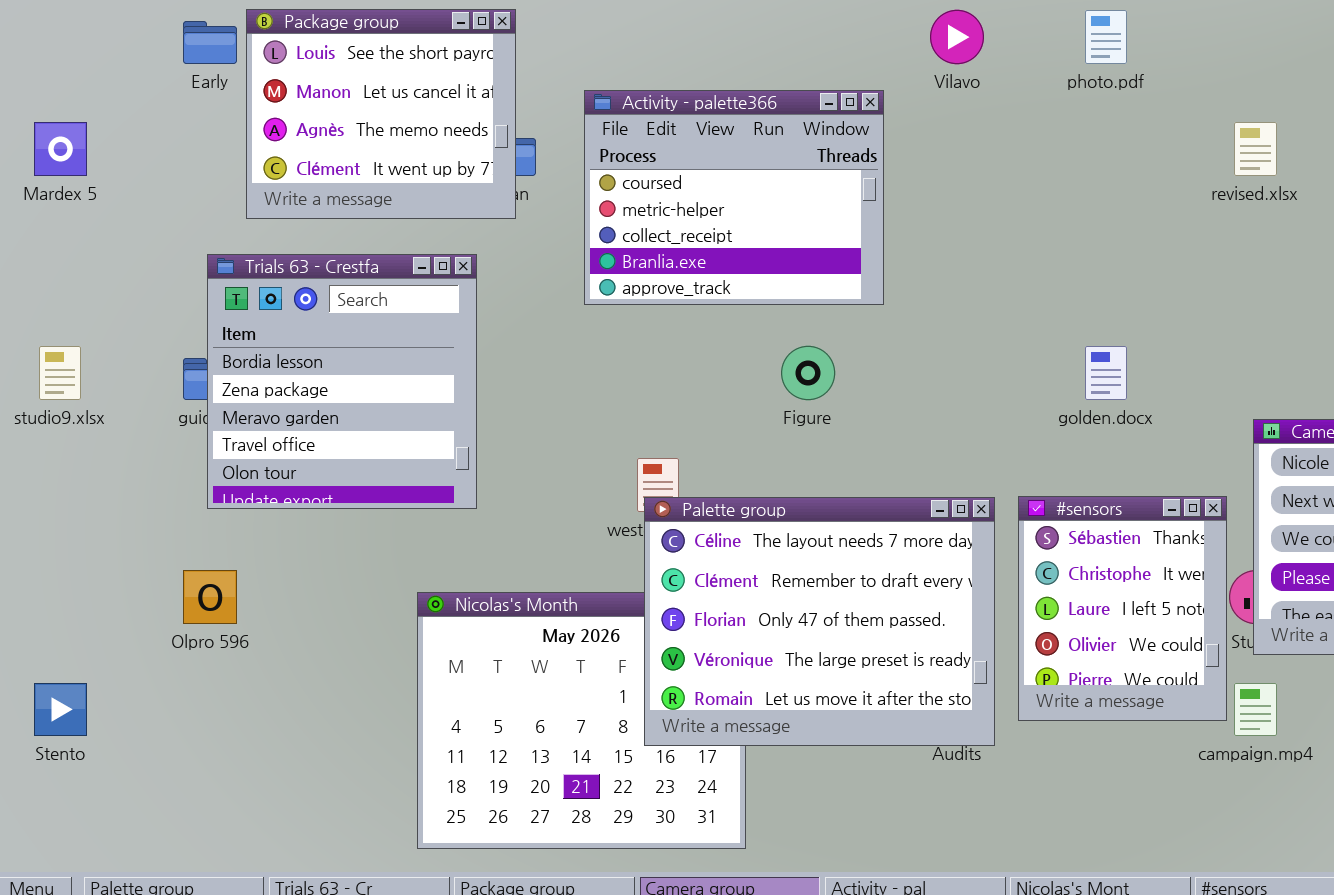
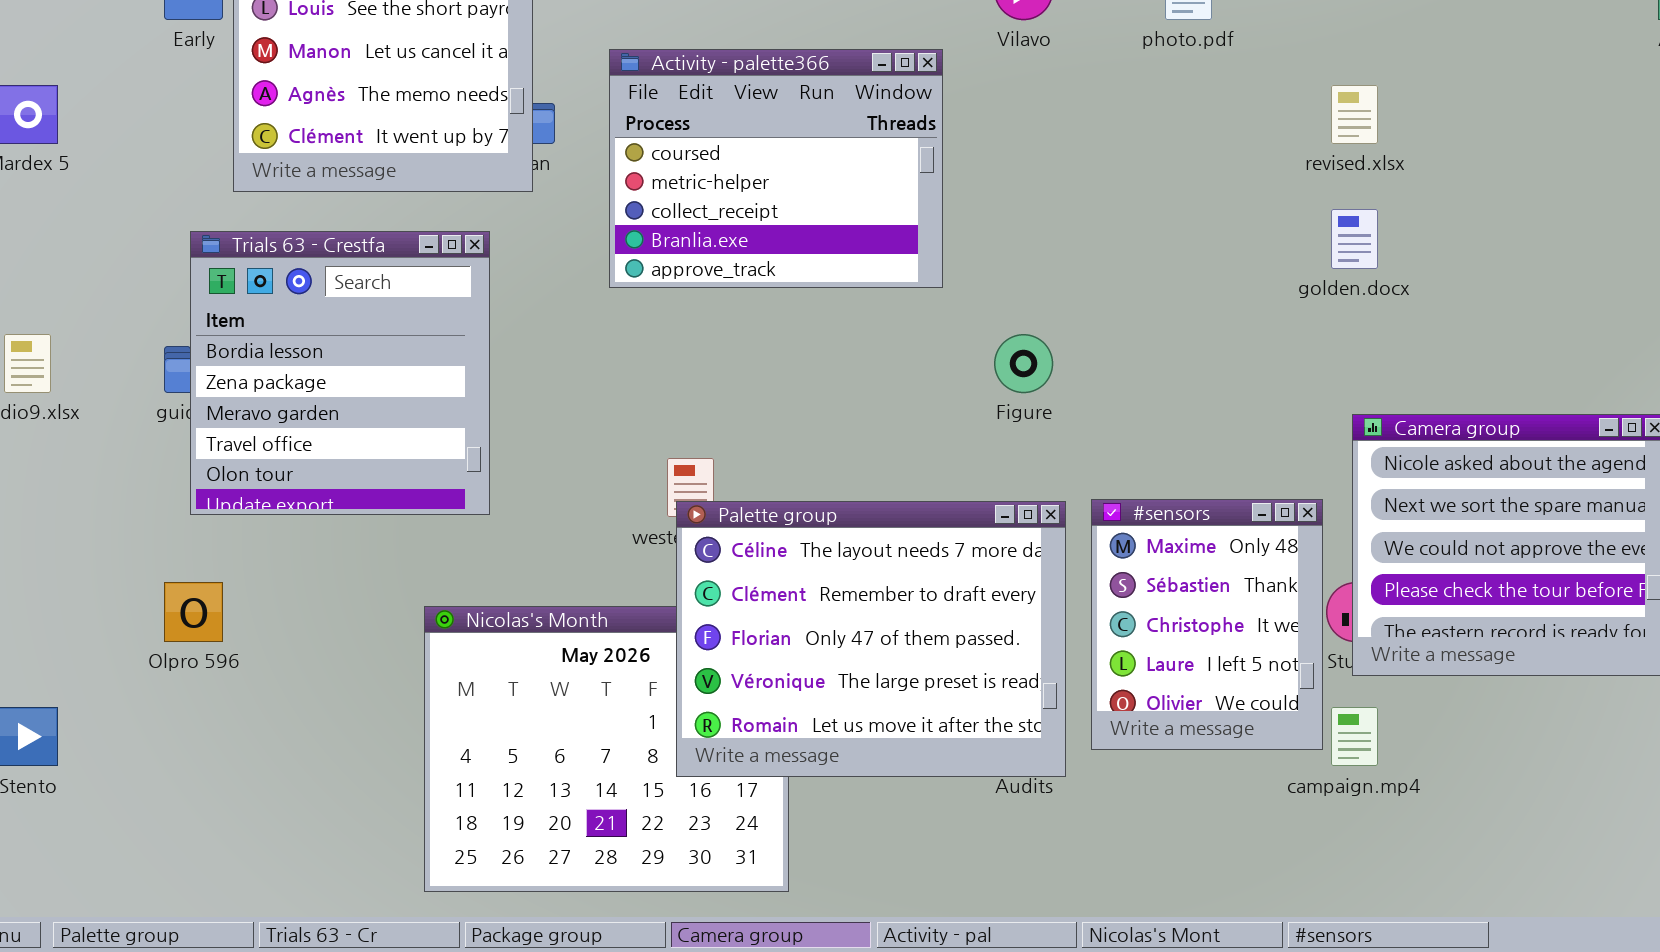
Figure: [781,346,835,400] -> [994,334,1053,393], moved
golden.docx: [1085,346,1127,400] -> [1331,209,1378,269], moved
#sensors: [1018,496,1227,721] -> [1091,499,1323,750], scrolled up 1 row

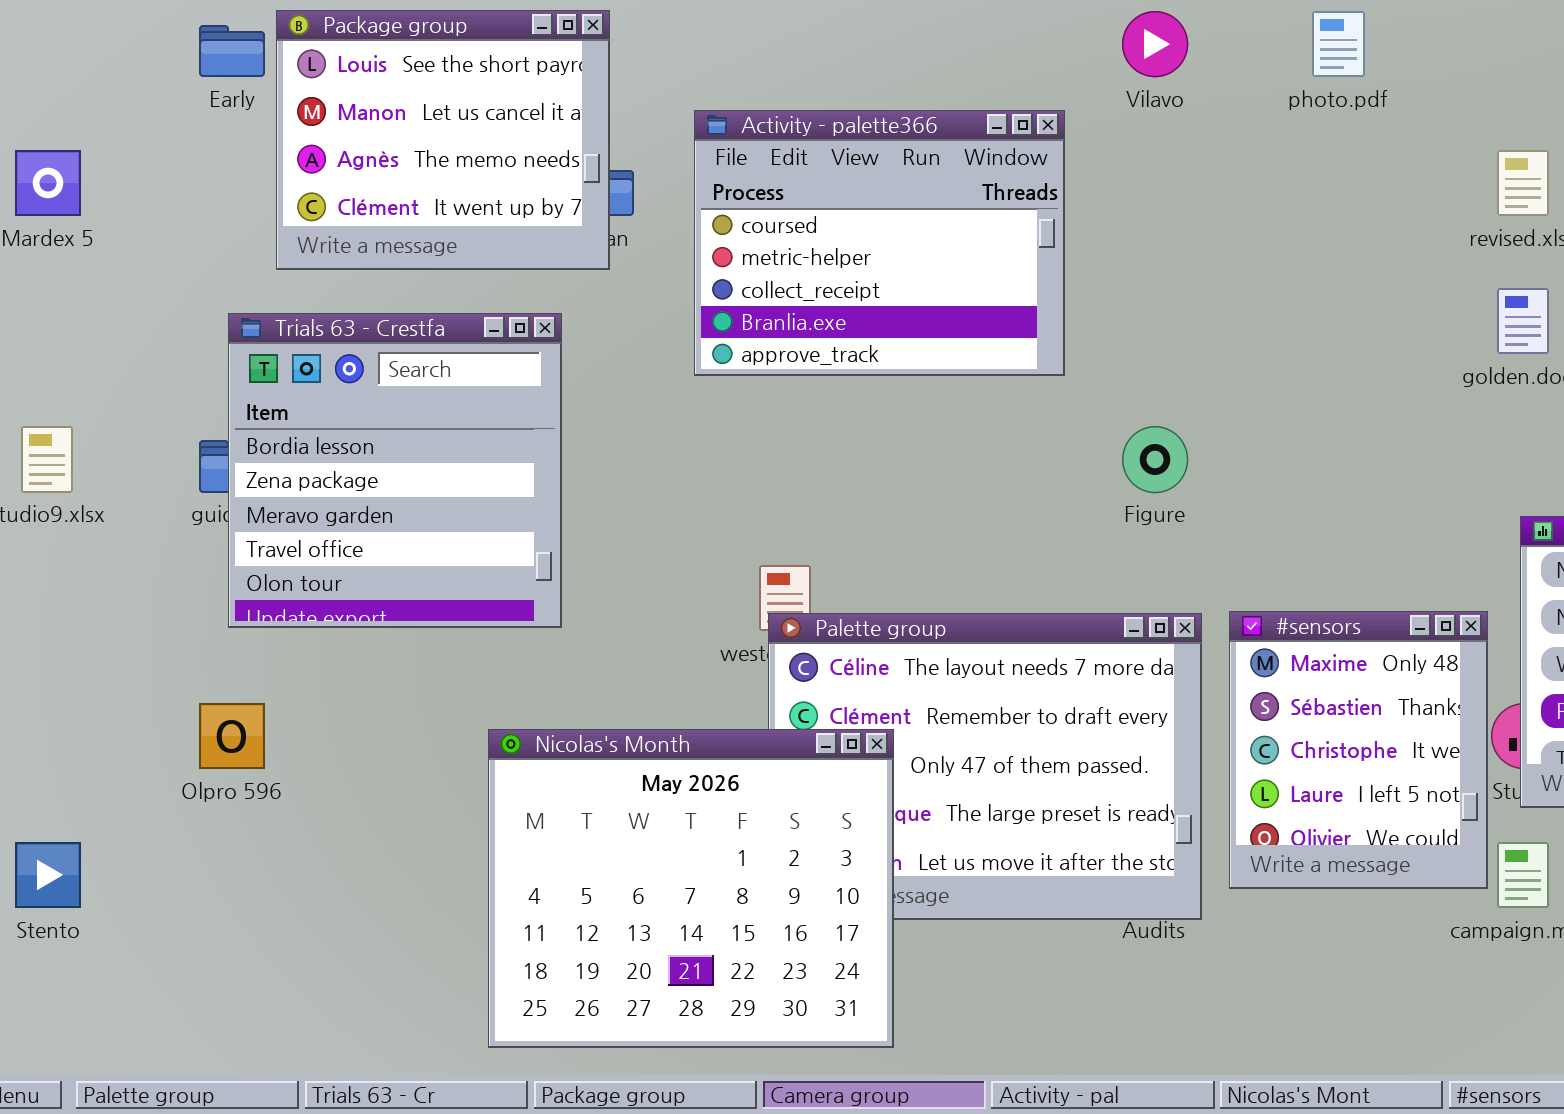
Nicolas's Month: [424,606,789,892] -> [488,729,894,1048], raised

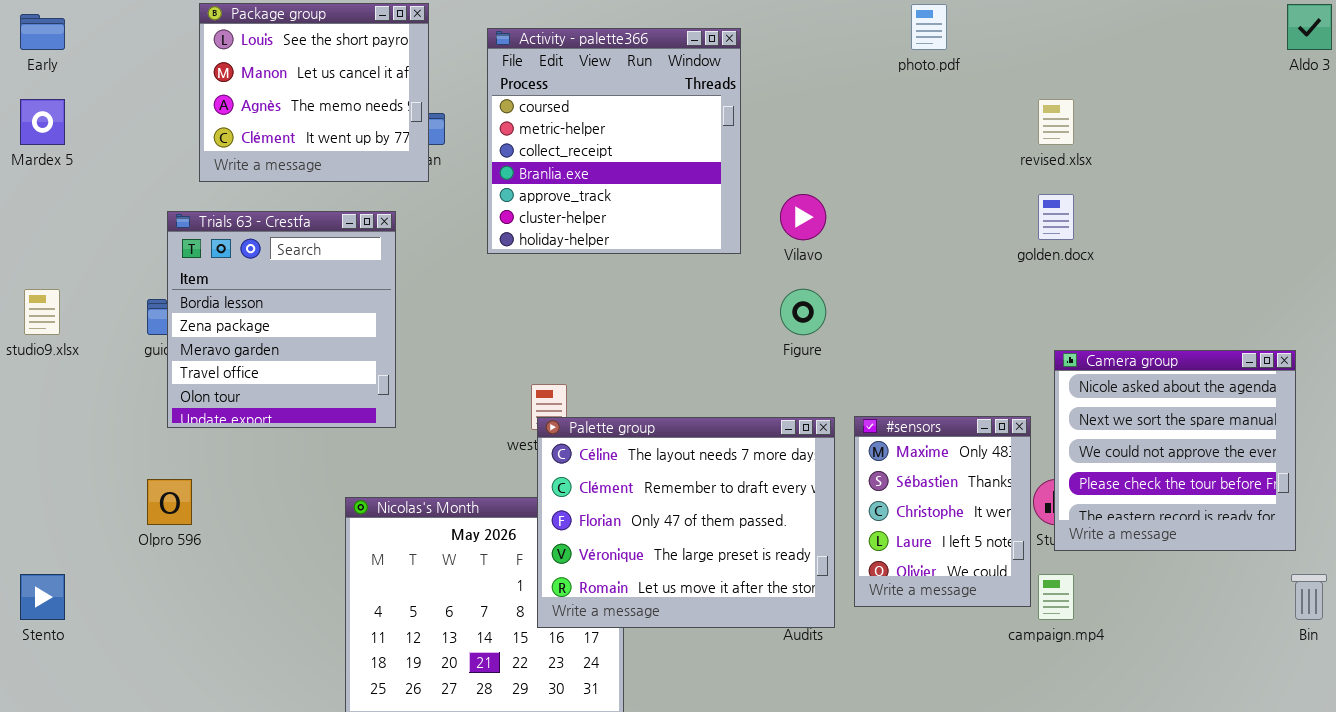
Vilavo: [1122,11,1188,77] -> [780,194,826,240], moved
Early: [199,25,265,77] -> [20,14,65,50], moved
Activity - palette366: [694,110,1065,376] -> [487,28,741,254], resized
Palette group: [768,613,1202,920] -> [537,417,835,628], raised

